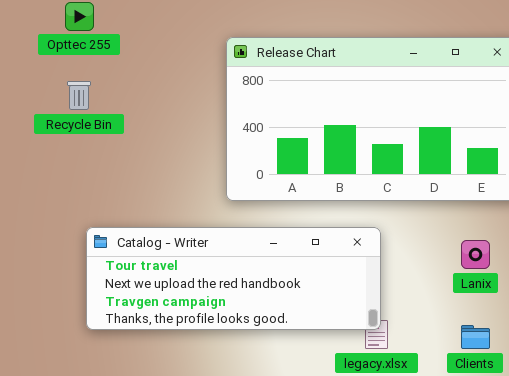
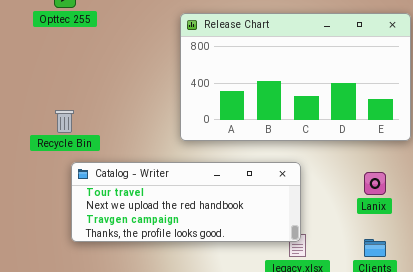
Recycle Bin: [67,81,91,110] -> [55,110,74,133], moved

